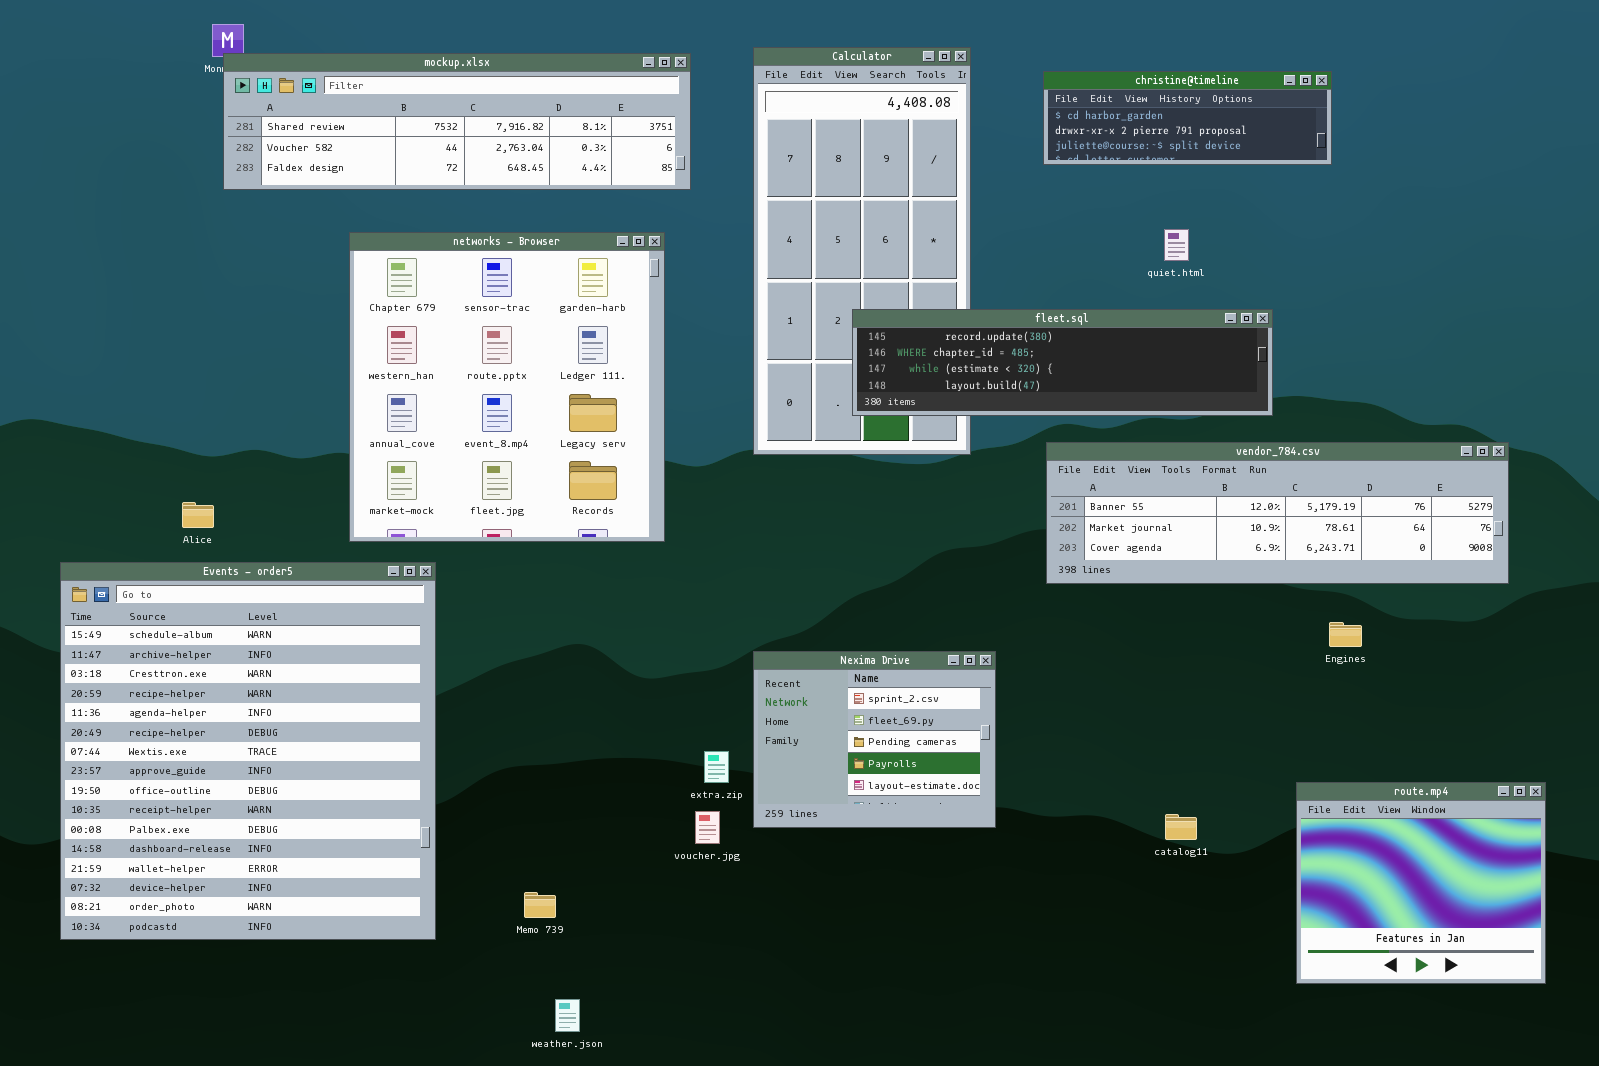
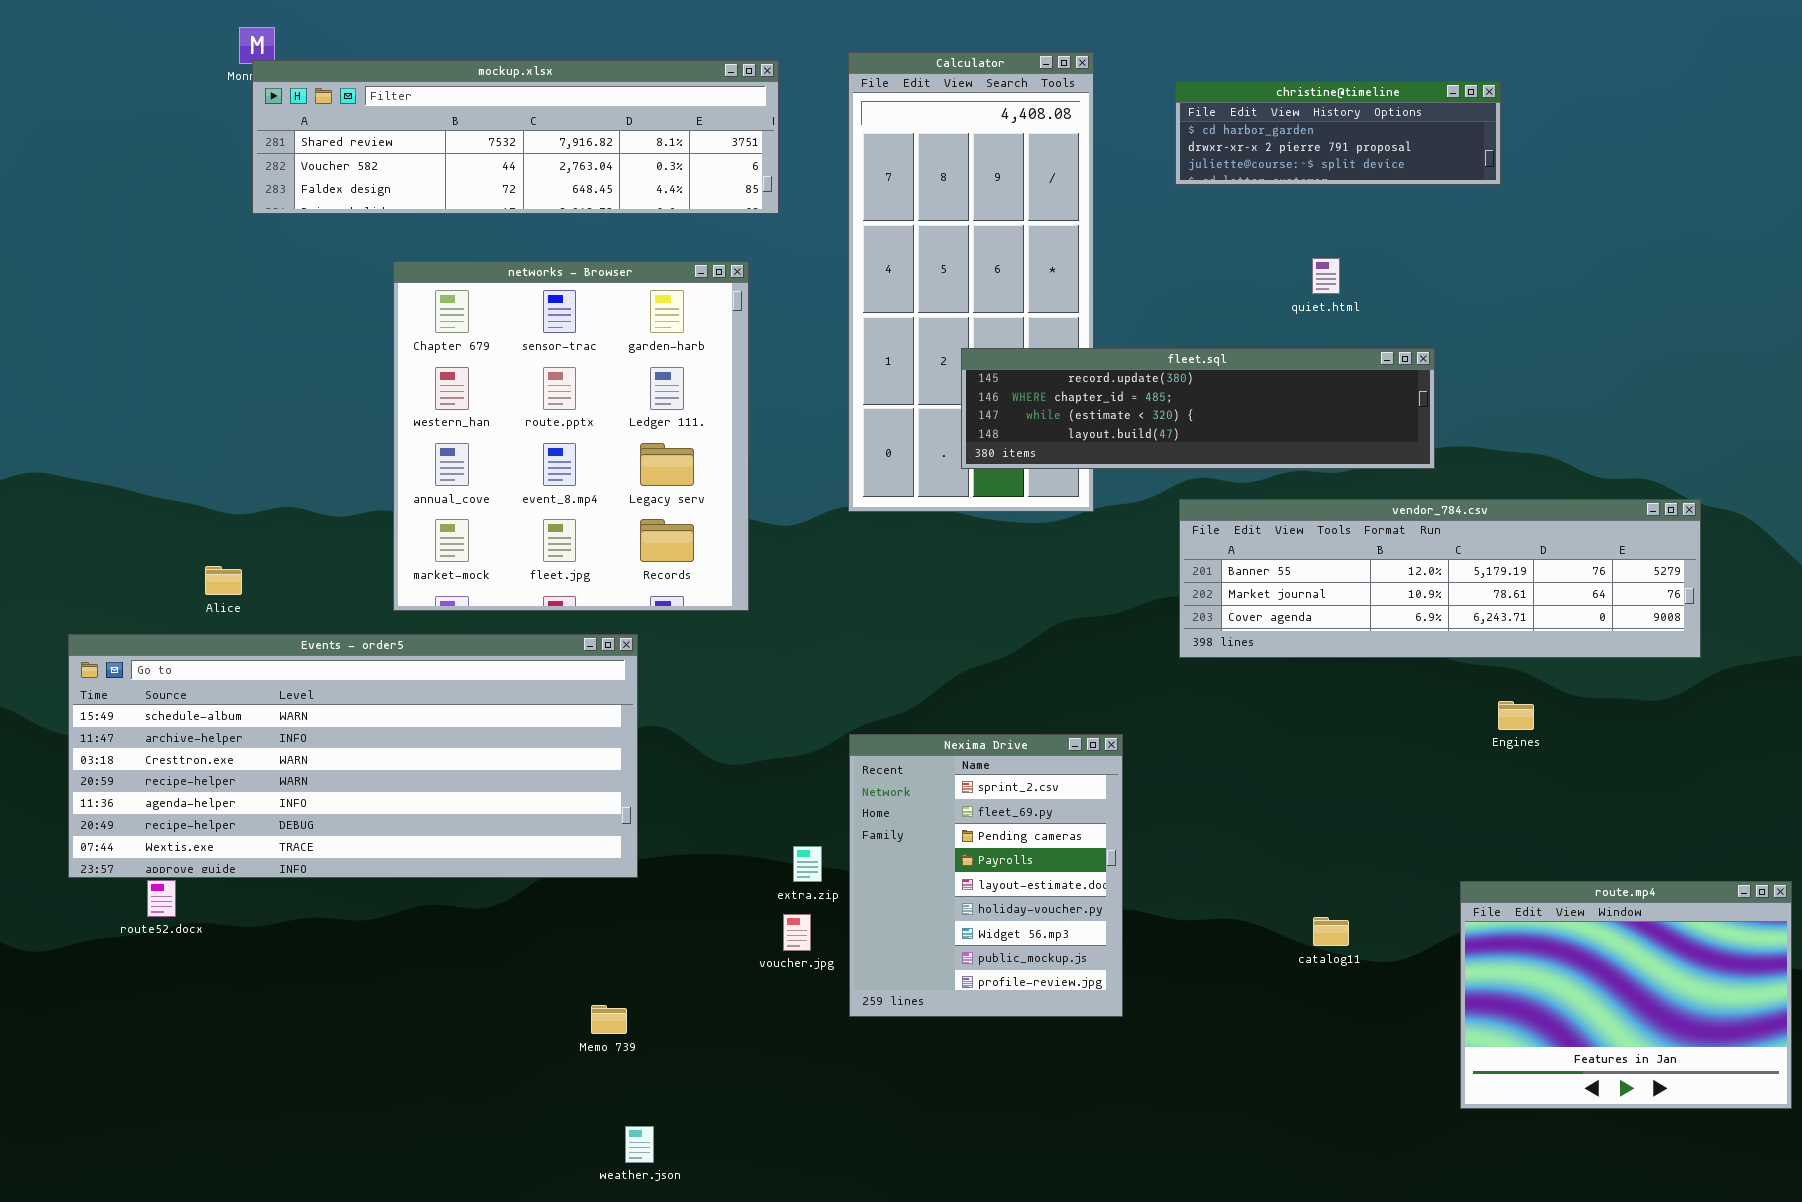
Events - order5: [60,562,436,940] -> [68,634,638,878], resized
Nexima Drive: [753,651,996,828] -> [849,734,1123,1017], resized
route.mp4: [1296,782,1546,984] -> [1460,881,1792,1109], resized

